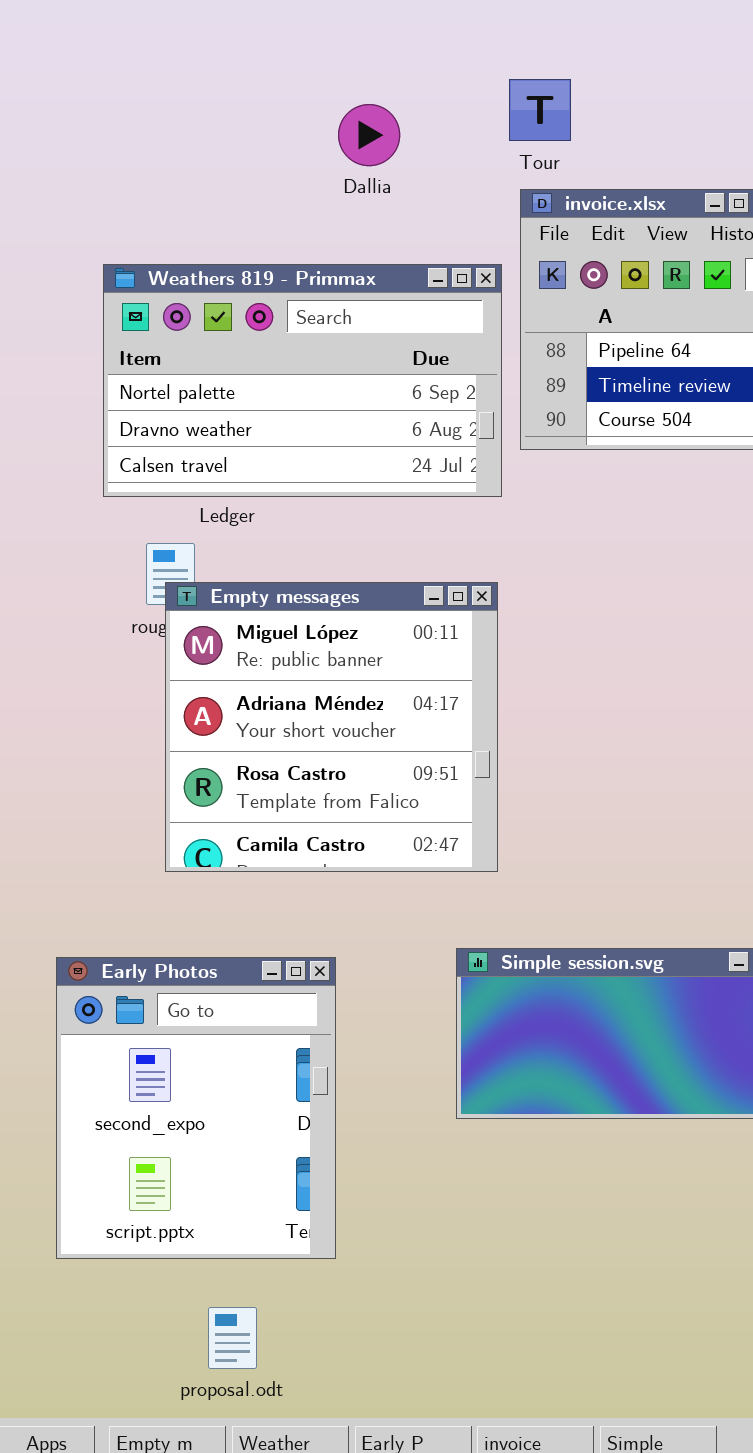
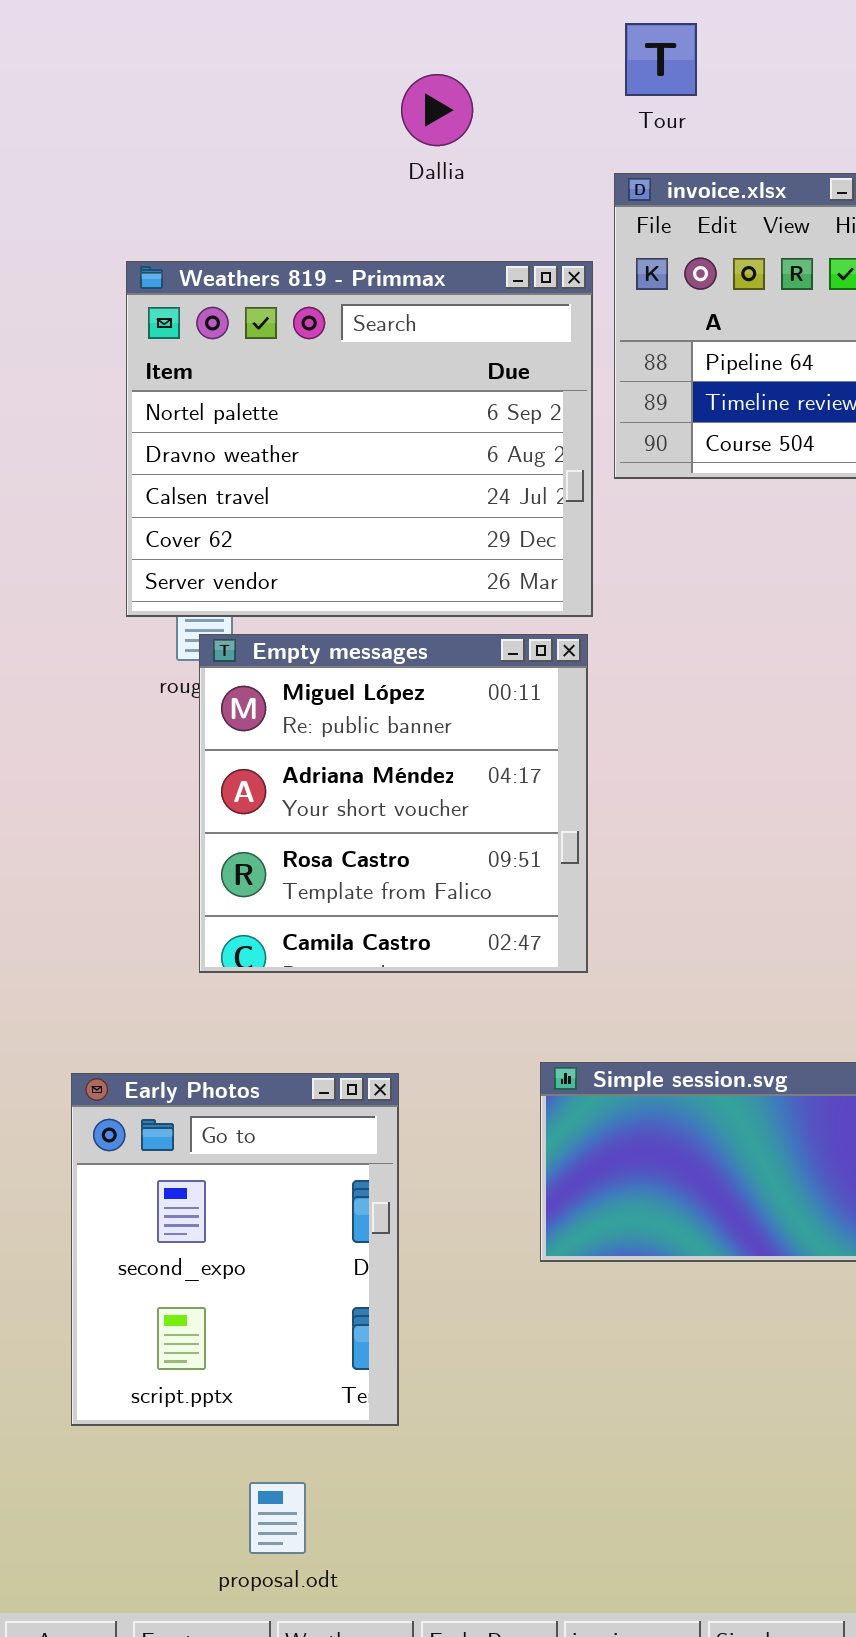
Tour: [509,79,571,141] -> [625,23,697,96], moved
Weathers 819 - Primmax: [103,264,502,497] -> [126,261,593,617], resized

